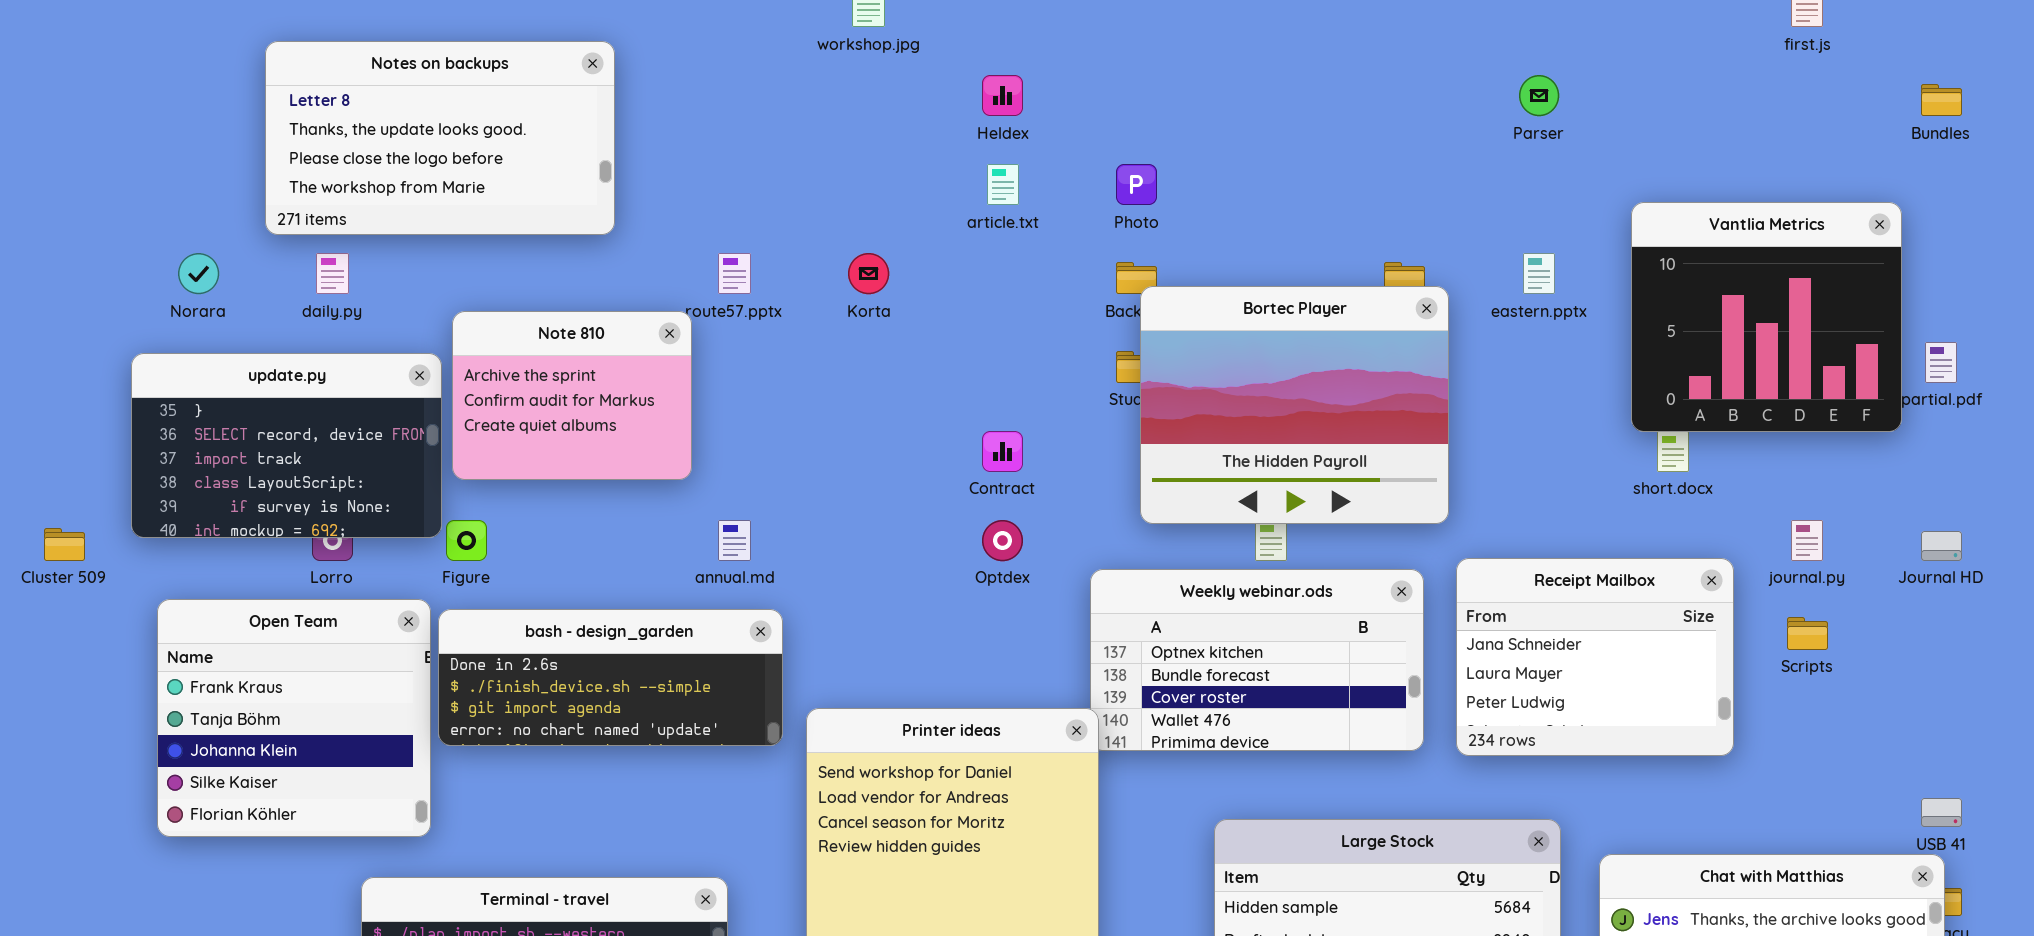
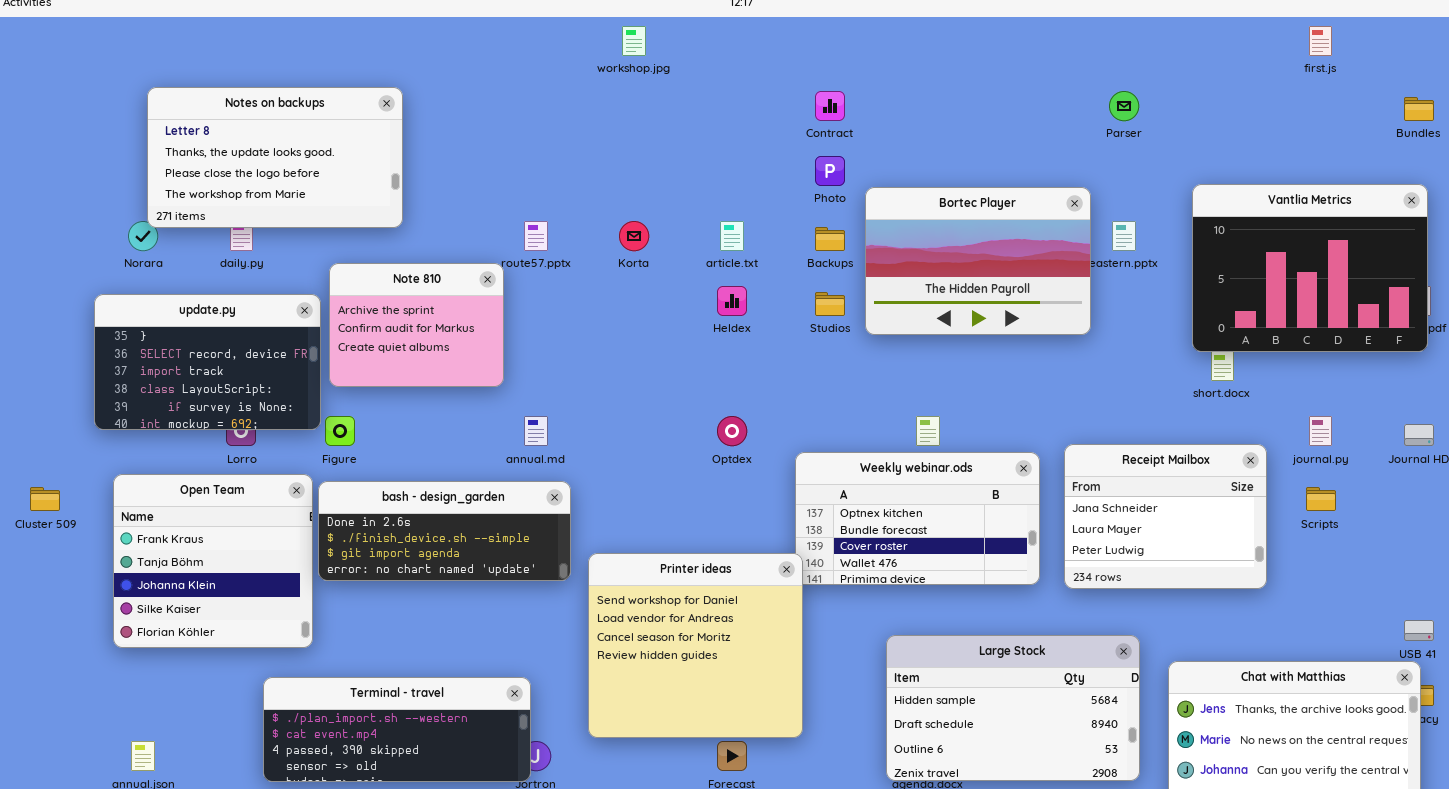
Notes on backups: [265,41,615,235] -> [147,87,403,228], moved
Heldex: [982,75,1023,116] -> [717,286,747,316], moved
article.txt: [987,164,1019,205] -> [720,221,744,251], moved
Vantlia Metrics: [1631,202,1902,432] -> [1192,184,1428,352], resized
Bortec Player: [1140,286,1449,524] -> [865,187,1091,335], moved, resized
Contract: [982,431,1023,472] -> [815,91,845,121], moved
Cluster 509: [44,528,85,561] -> [30,487,60,511], moved

